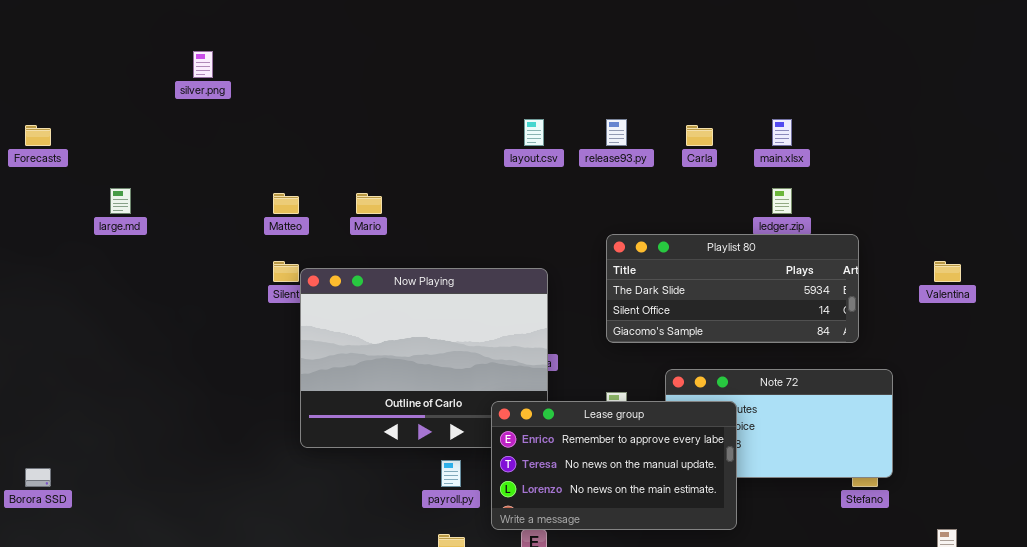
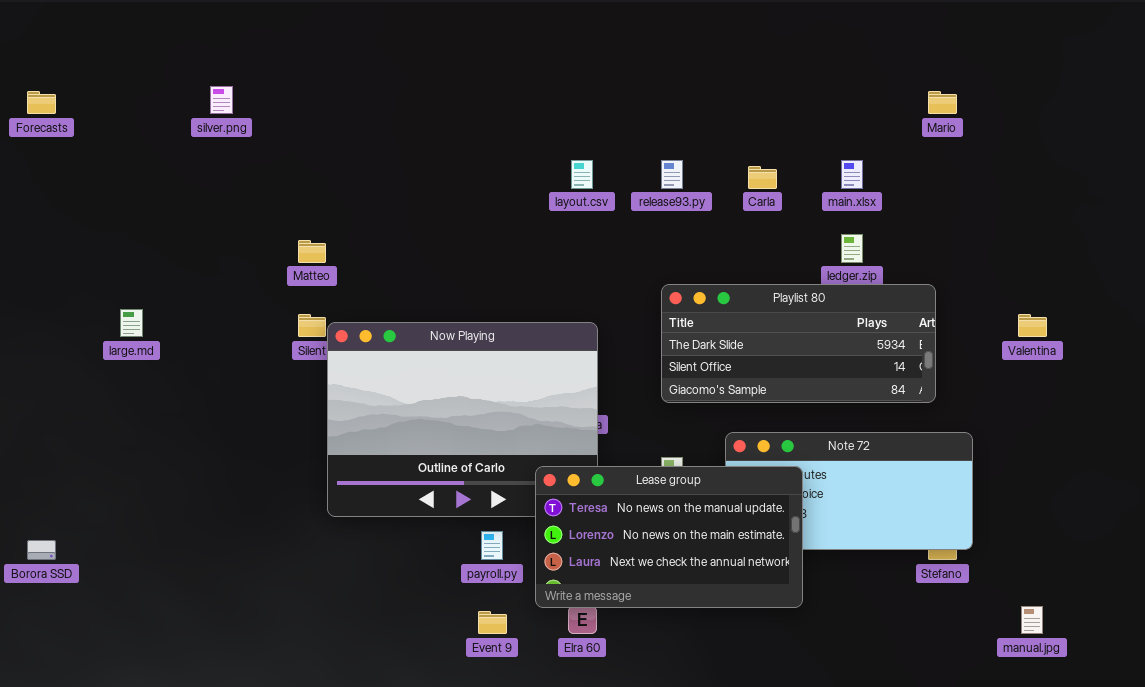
Forecasts: [25,125,51,146] -> [27,91,56,114], moved
large.md: [110,188,131,214] -> [120,309,143,337], moved
Mario: [356,193,382,214] -> [928,91,957,114], moved
Lease group: [491,401,737,530] -> [535,466,803,608], scrolled down 1 row

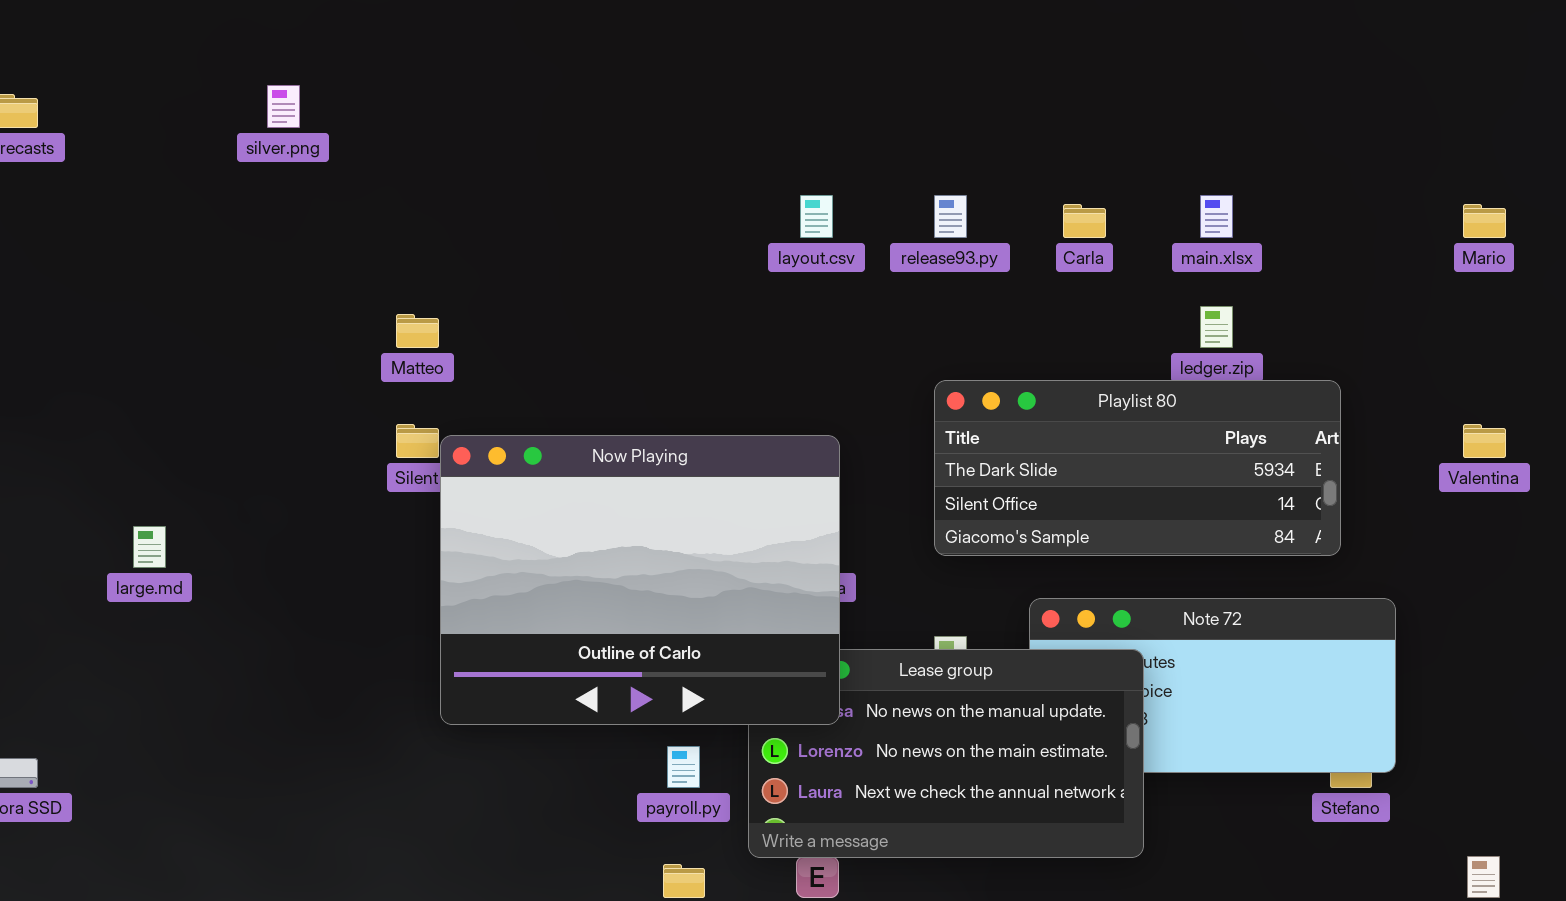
Mario: [928,91,957,114] -> [1463,204,1506,238], moved
large.md: [120,309,143,337] -> [133,526,166,568], moved
Now Playing: [327,322,598,517] -> [440,435,840,725], raised

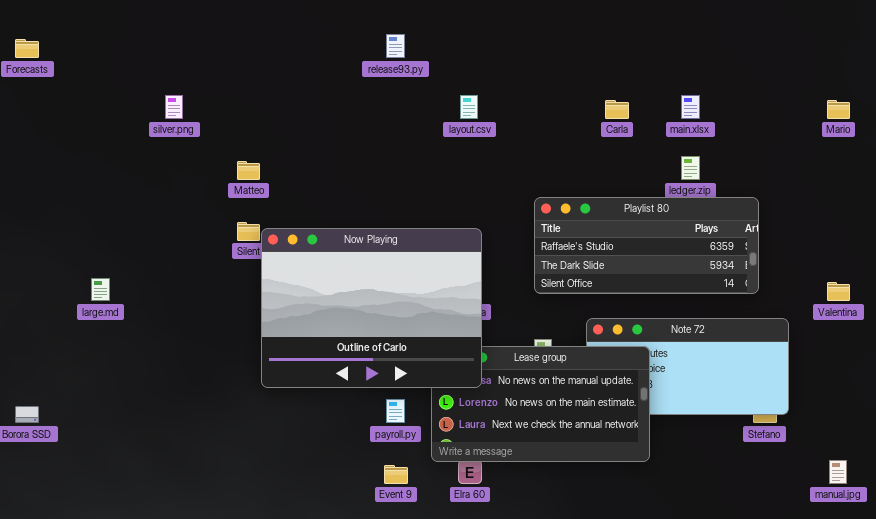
silver.png: [267,85,300,128] -> [165,95,183,119], moved
release93.py: [934,195,967,238] -> [386,34,405,58], moved
Playlist 80: [934,380,1341,556] -> [534,197,759,294], scrolled up 1 row
Valentina: [1463,424,1506,458] -> [827,282,850,301], moved

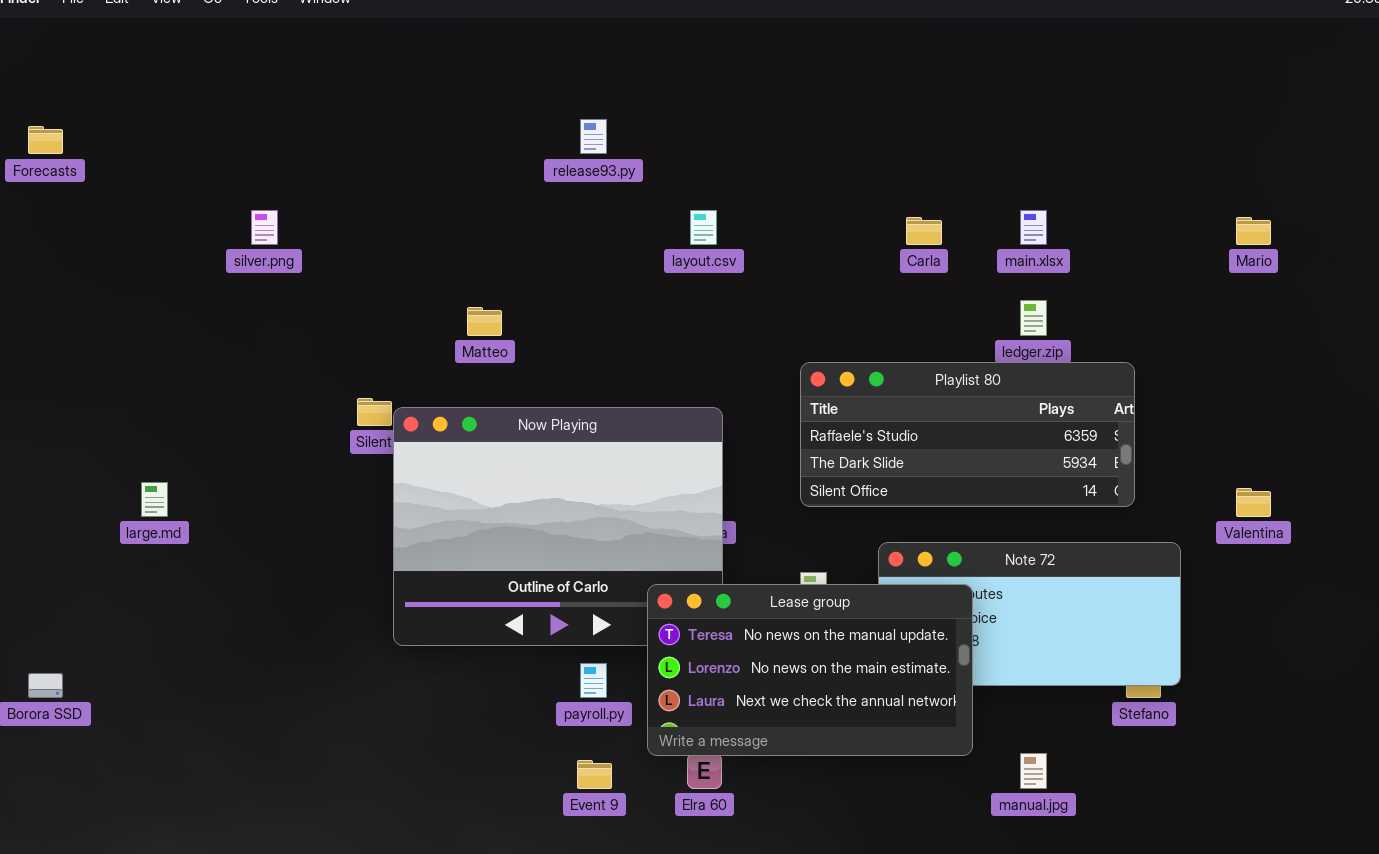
Matteo: [237,161,260,180] -> [467,307,502,336], moved
Lease group: [431,346,650,462] -> [647,584,973,756], raised
manual.jpg: [829,460,847,484] -> [1020,753,1047,789], moved

